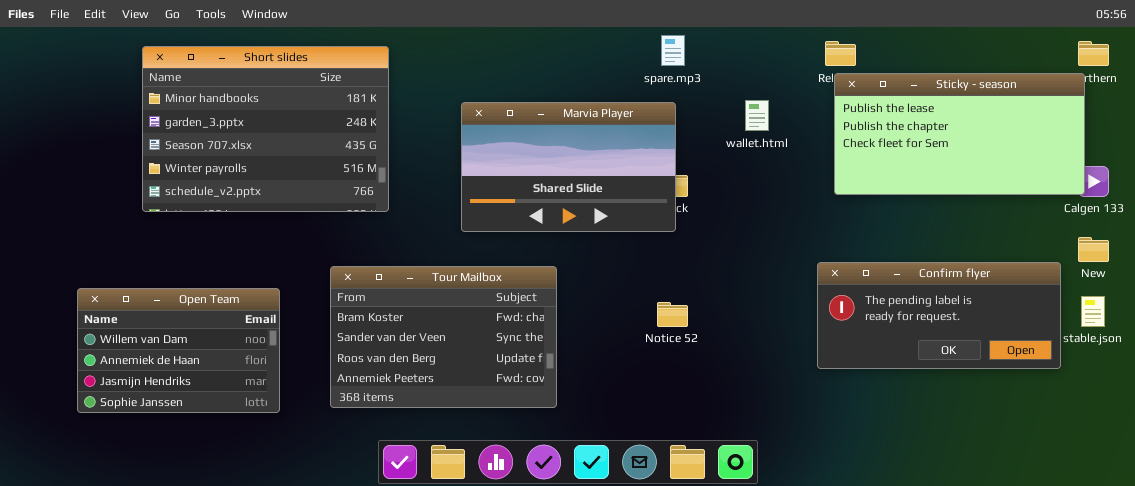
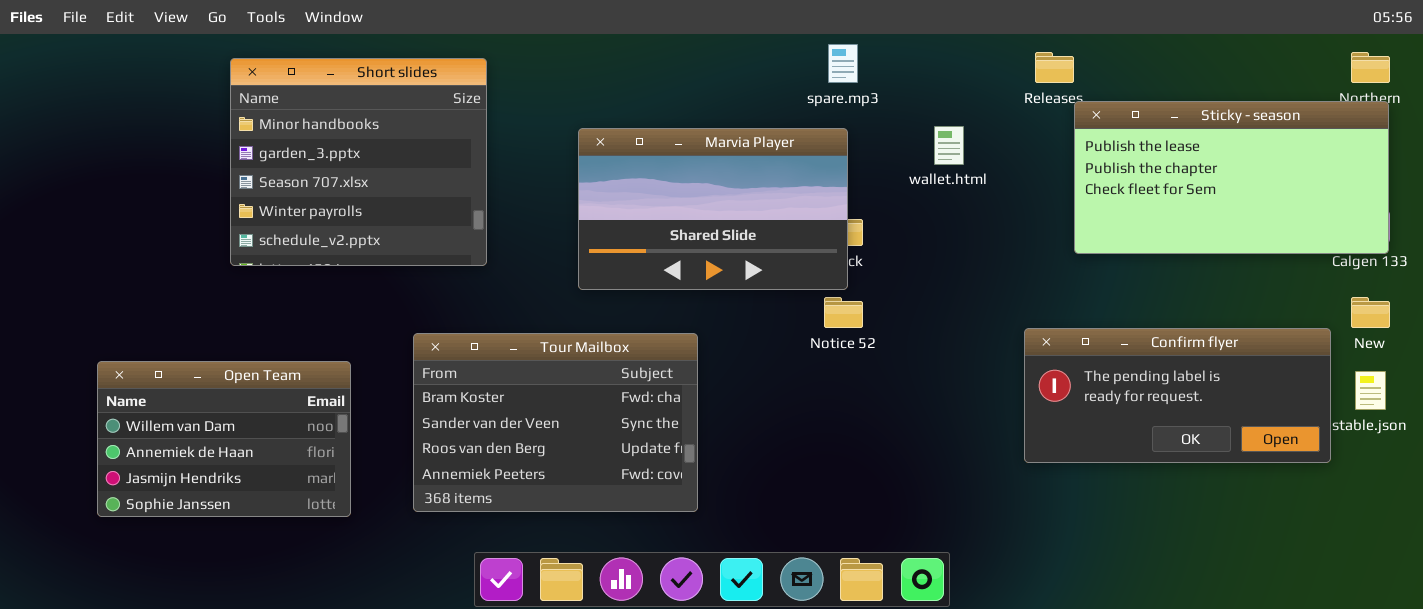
Short slides: [142,46,389,212] -> [230,58,487,266], resized
Sticky - season: [834,73,1085,195] -> [1074,101,1389,254], moved
Notice 52: [657,302,688,327] -> [824,297,863,328], moved

